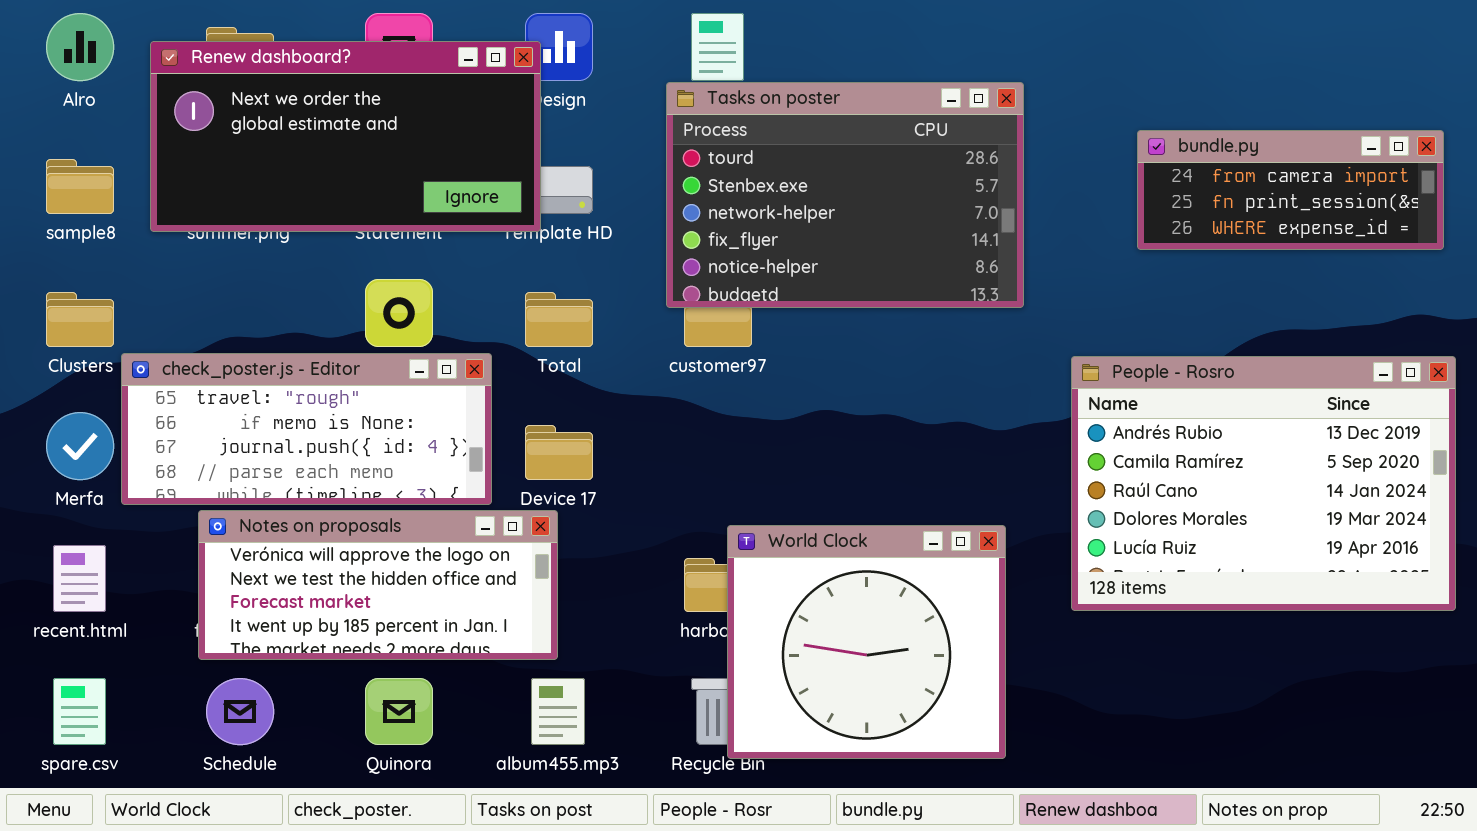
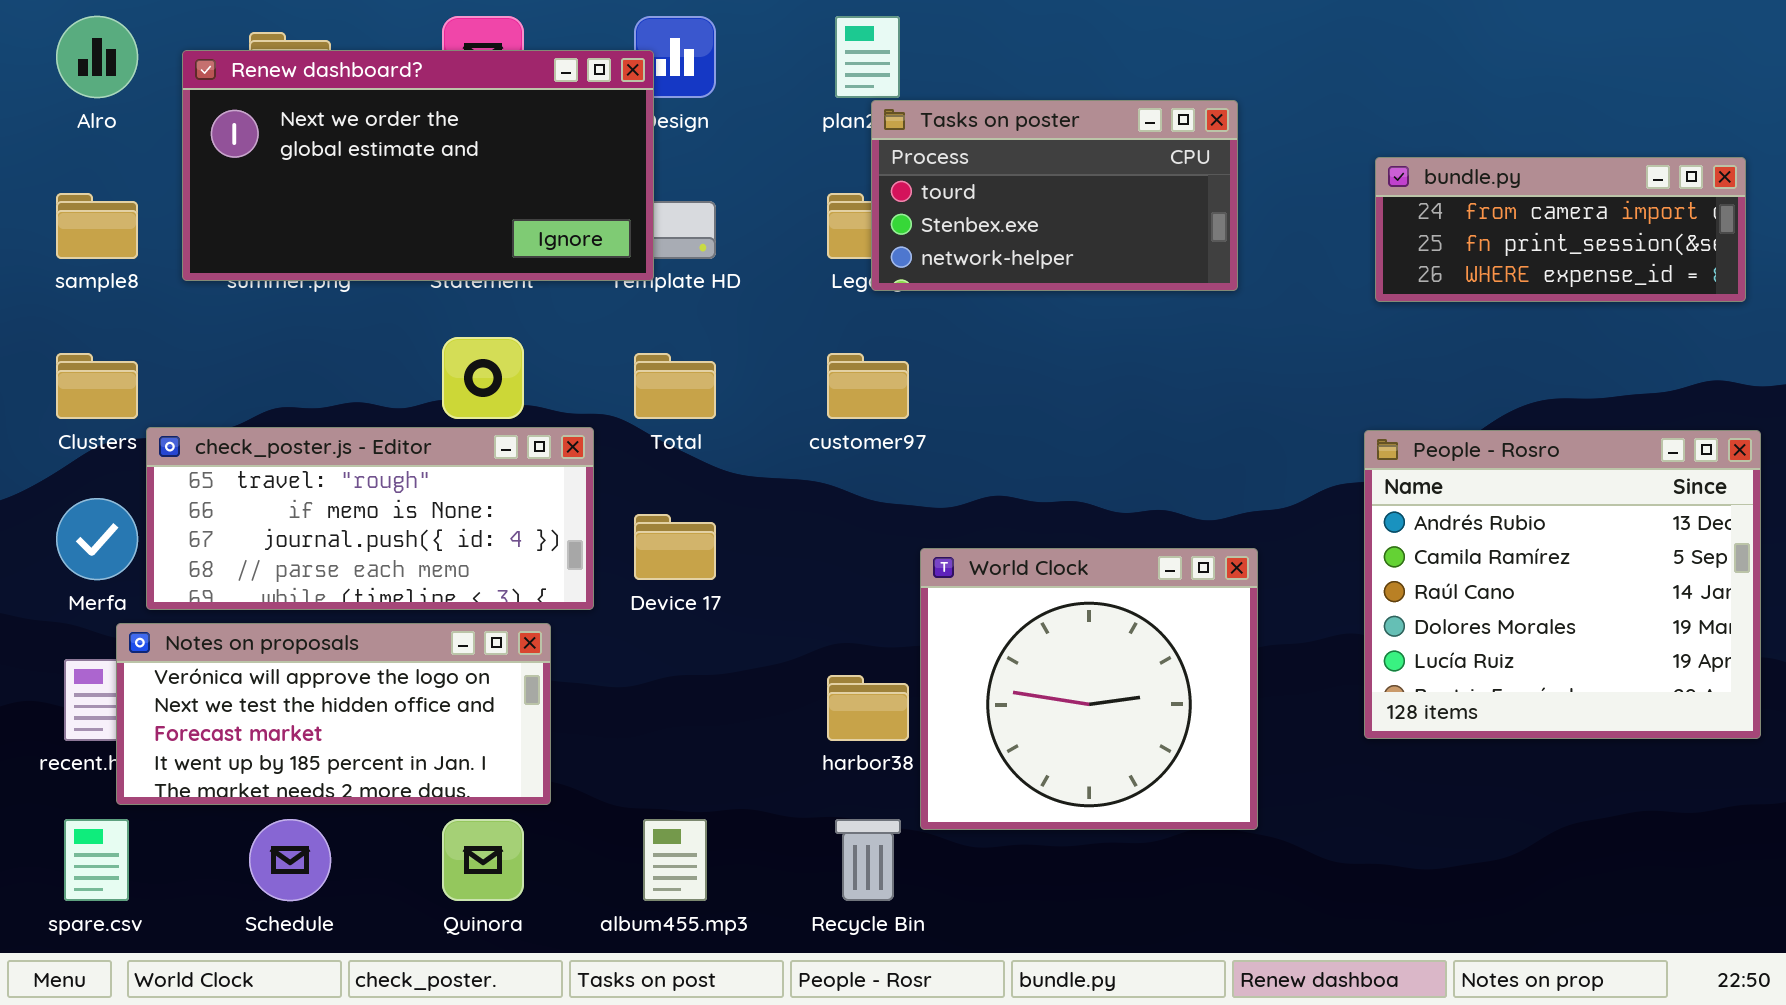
Tasks on poster: [666,82,1024,308] -> [871,100,1238,291], resized
People - Rosro: [1071,356,1456,611] -> [1364,430,1761,739], resized
Notes on proposals: [198,510,558,660] -> [116,623,551,805], moved
World Clock: [727,525,1006,759] -> [920,548,1258,830], moved

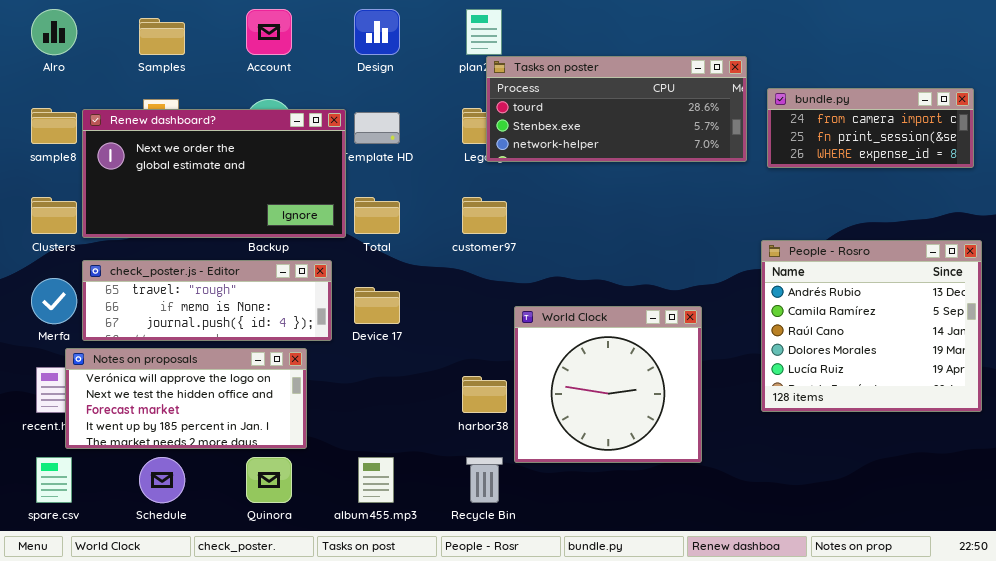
Renew dashboard?: [182,50,654,281] -> [82,109,346,238], moved
Tasks on poster: [871,100,1238,291] -> [486,56,747,162], resized
check_poster.js - Editor: [146,427,594,610] -> [82,260,332,341], resized

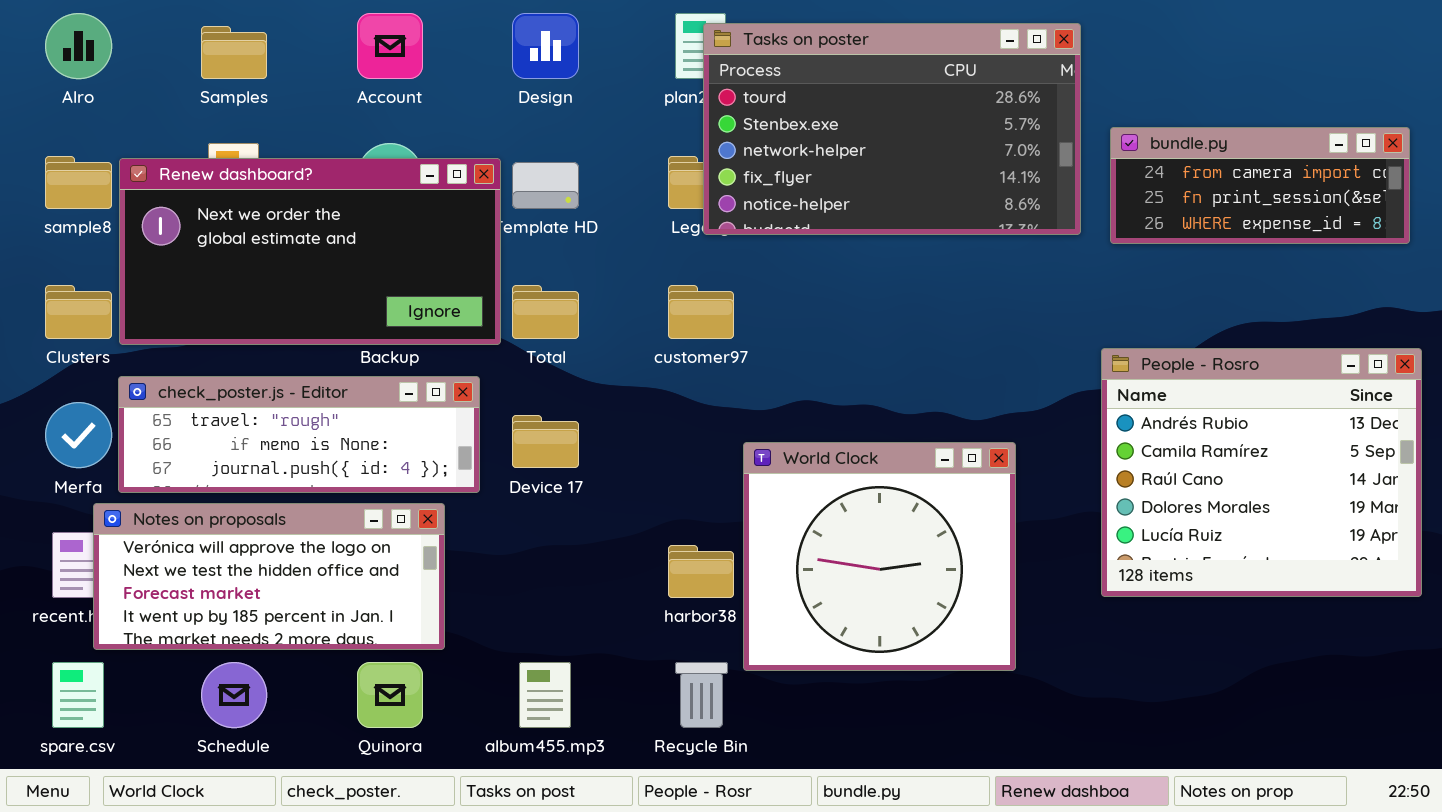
Tasks on poster: [486,56,747,162] -> [703,23,1081,235], resized

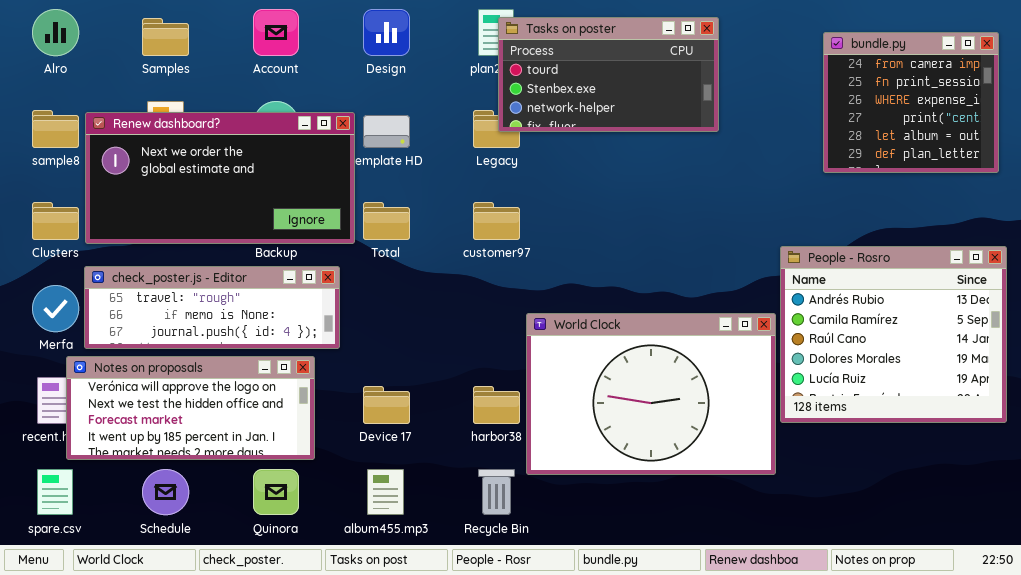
Tasks on poster: [703,23,1081,235] -> [498,17,719,132], resized
bundle.py: [1110,127,1410,244] -> [823,32,999,173], resized
Device 17: [512,415,579,468] -> [363,386,410,424], moved
World Clock: [743,442,1016,671] -> [526,313,776,475], resized

